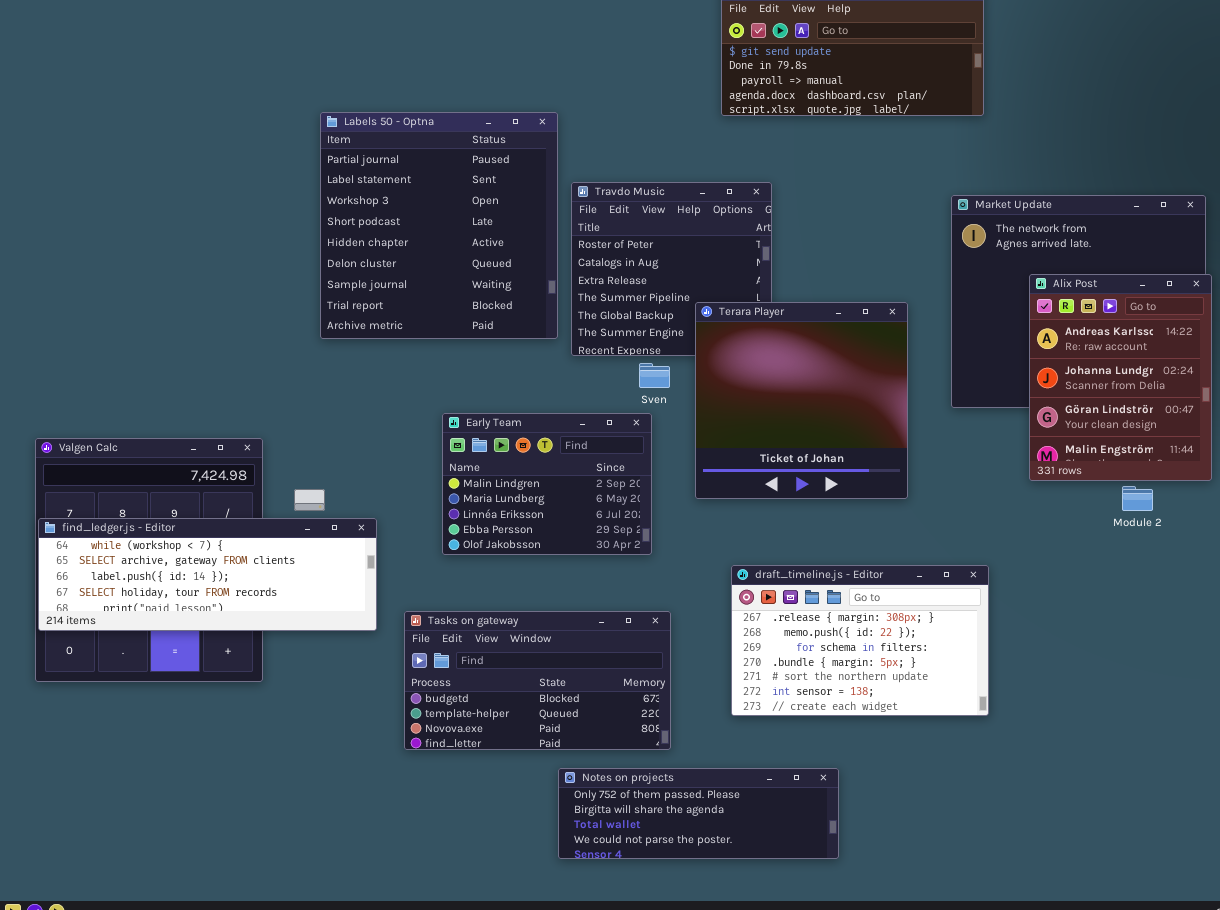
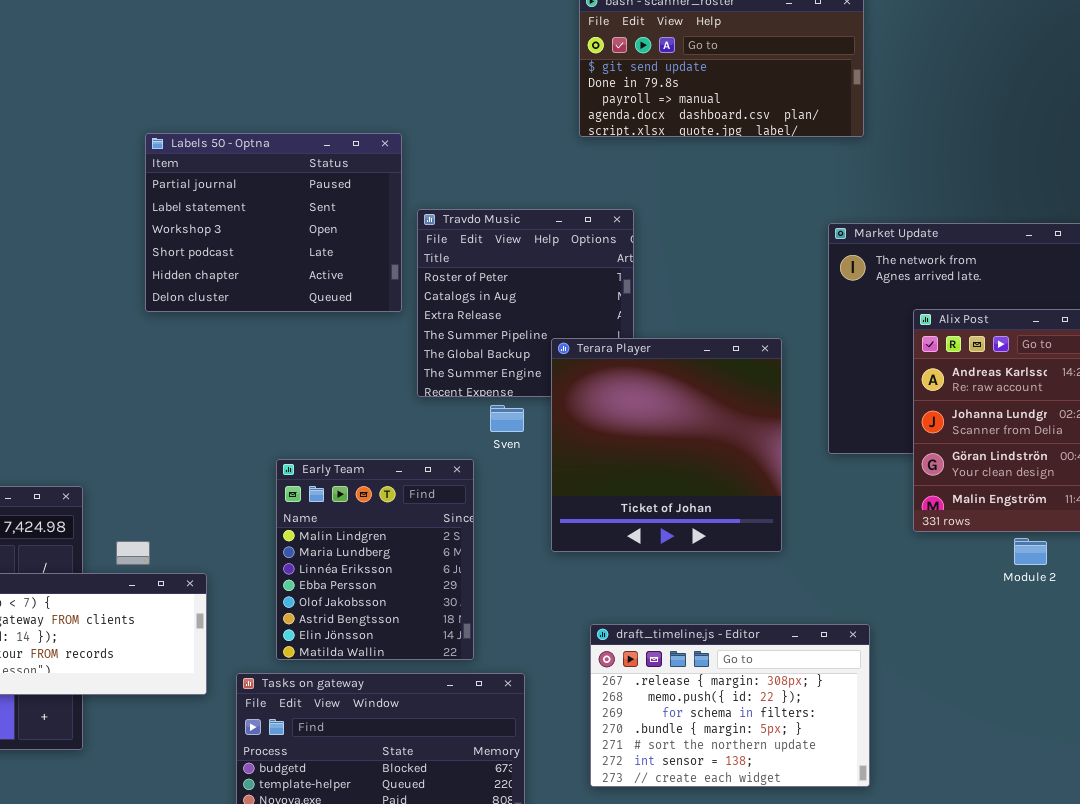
Labels 50 - Optna: [320,112,558,339] -> [145,133,402,312], resized
Early Team: [442,413,652,555] -> [276,459,474,660], resized

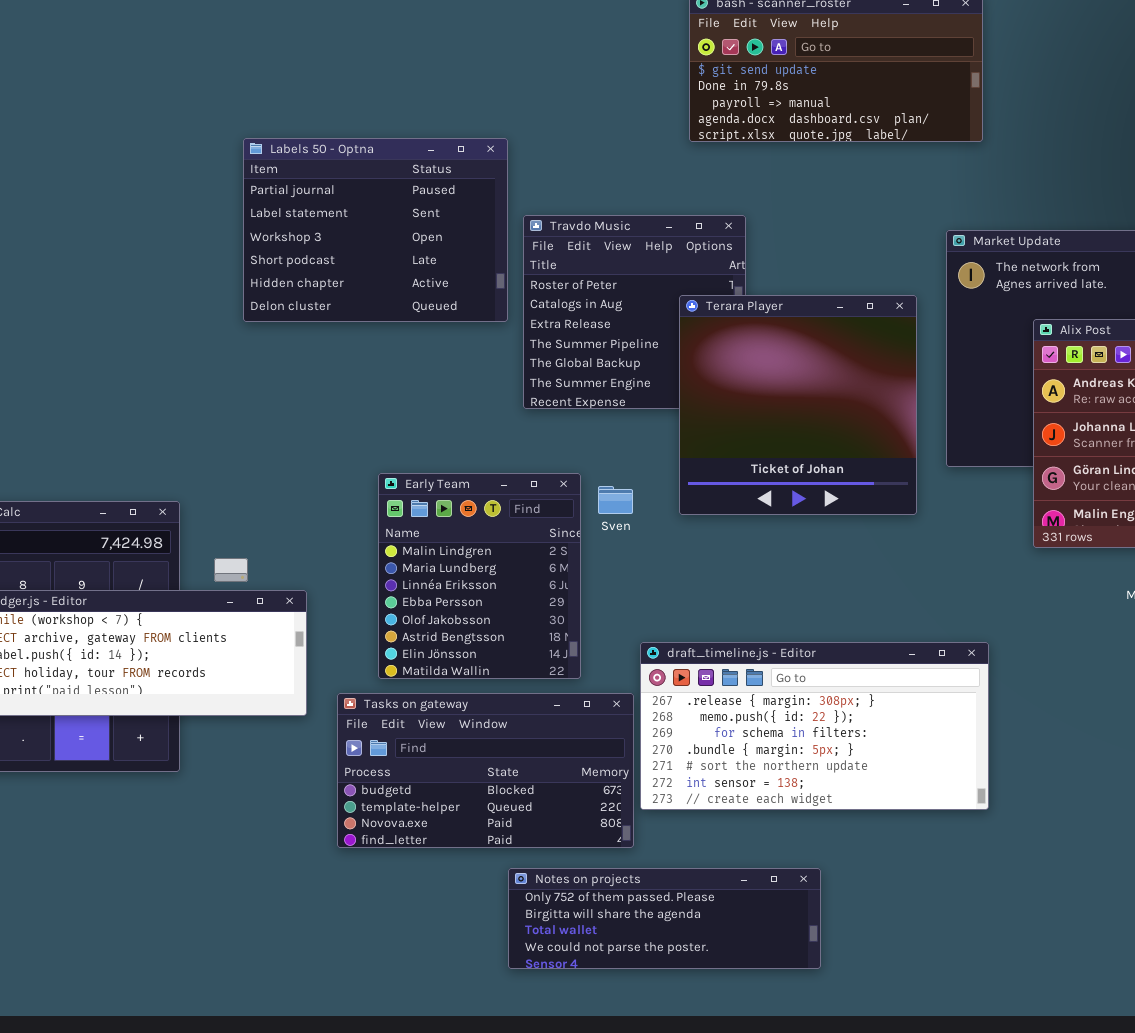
Terara Player: [551,338,782,552] -> [679,295,917,515], moved
Sven: [490,405,524,432] -> [598,486,633,514], moved
draft_timeline.js - Editor: [590,624,870,787] -> [640,642,989,810], resized

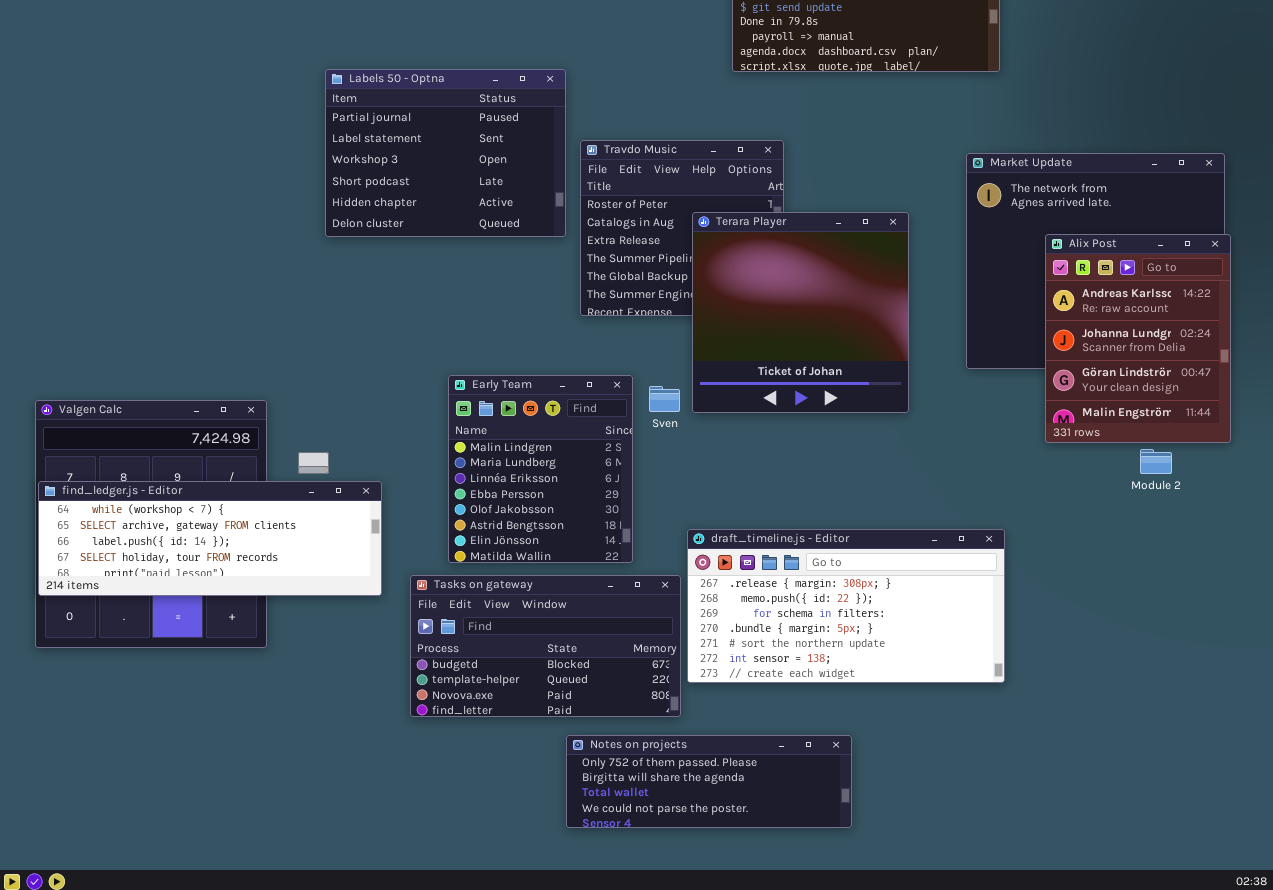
Terara Player: [679,295,917,515] -> [692,212,909,413], moved

